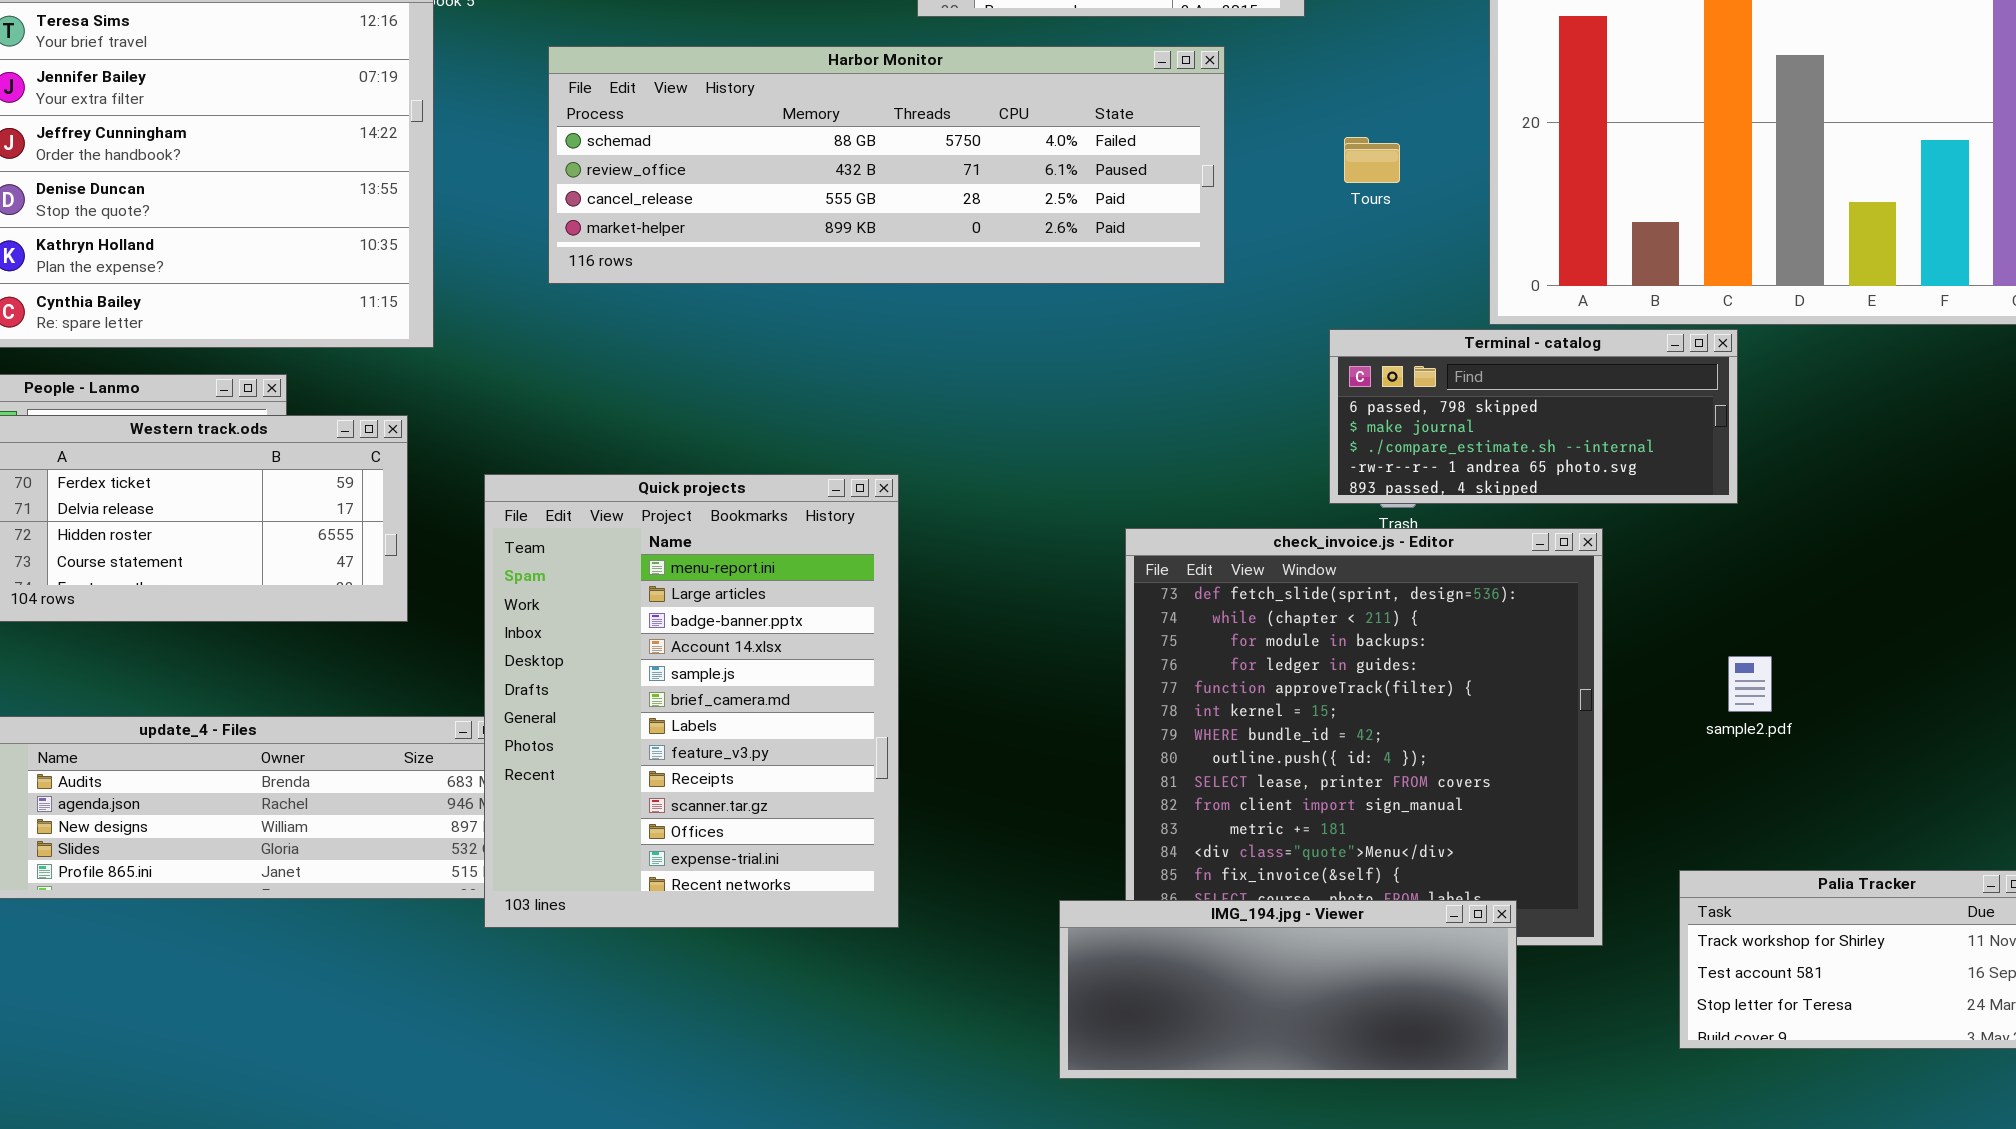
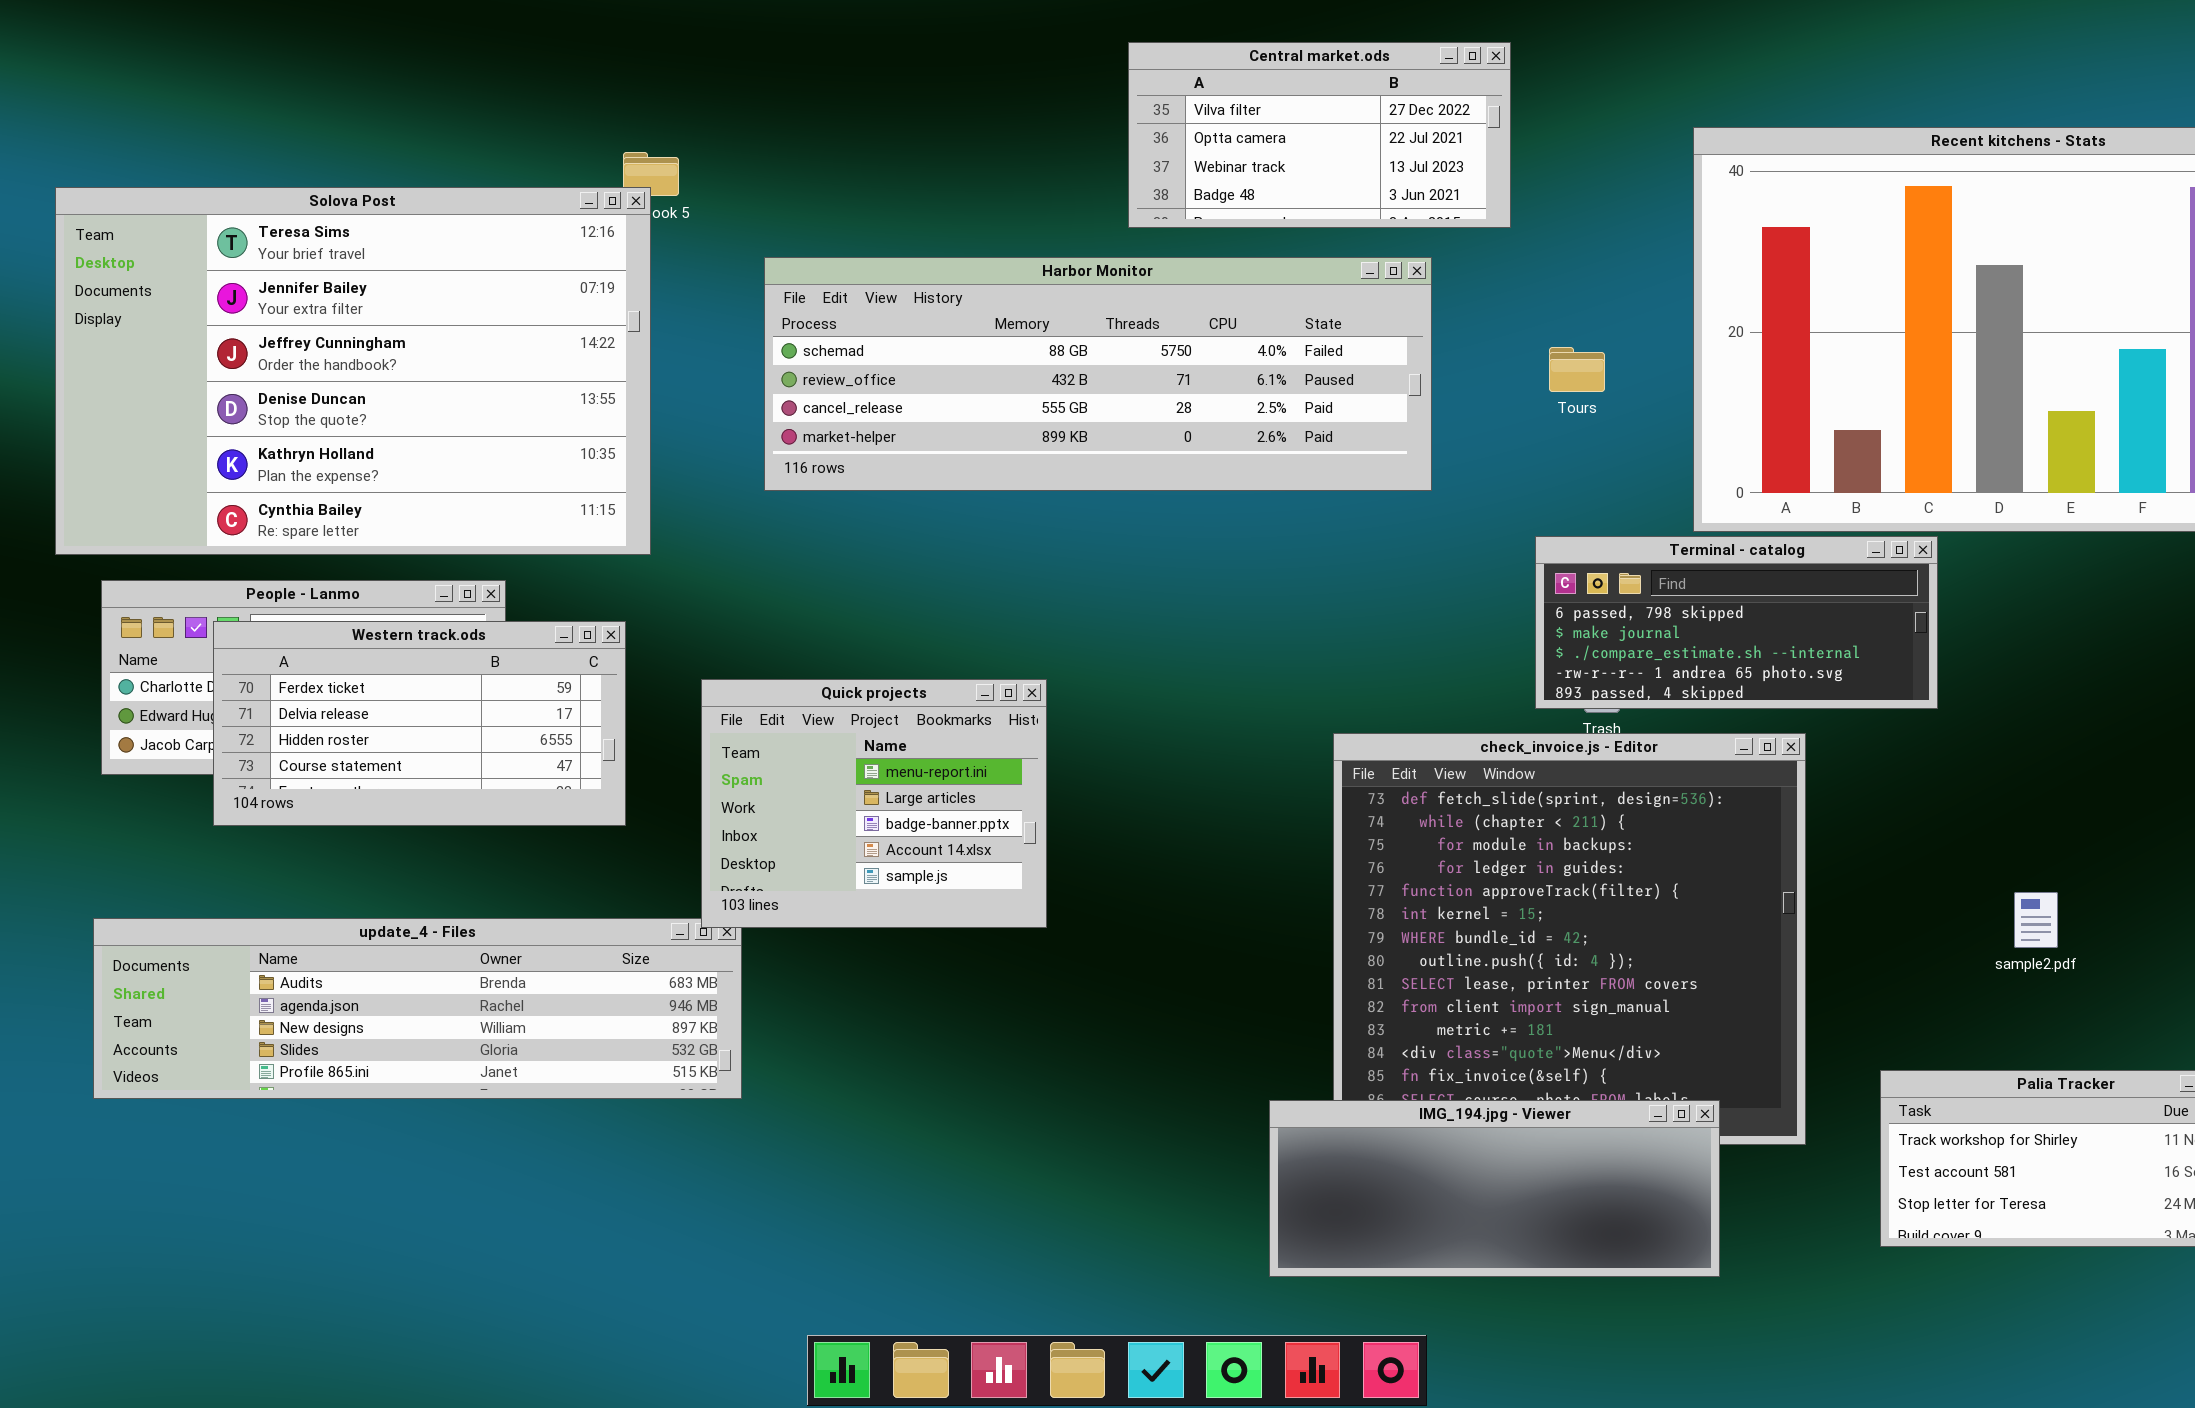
Quick projects: [484,474,899,928] -> [701,679,1047,928], resized
sample2.pdf: [1728,656,1772,712] -> [2014,892,2058,948], moved

